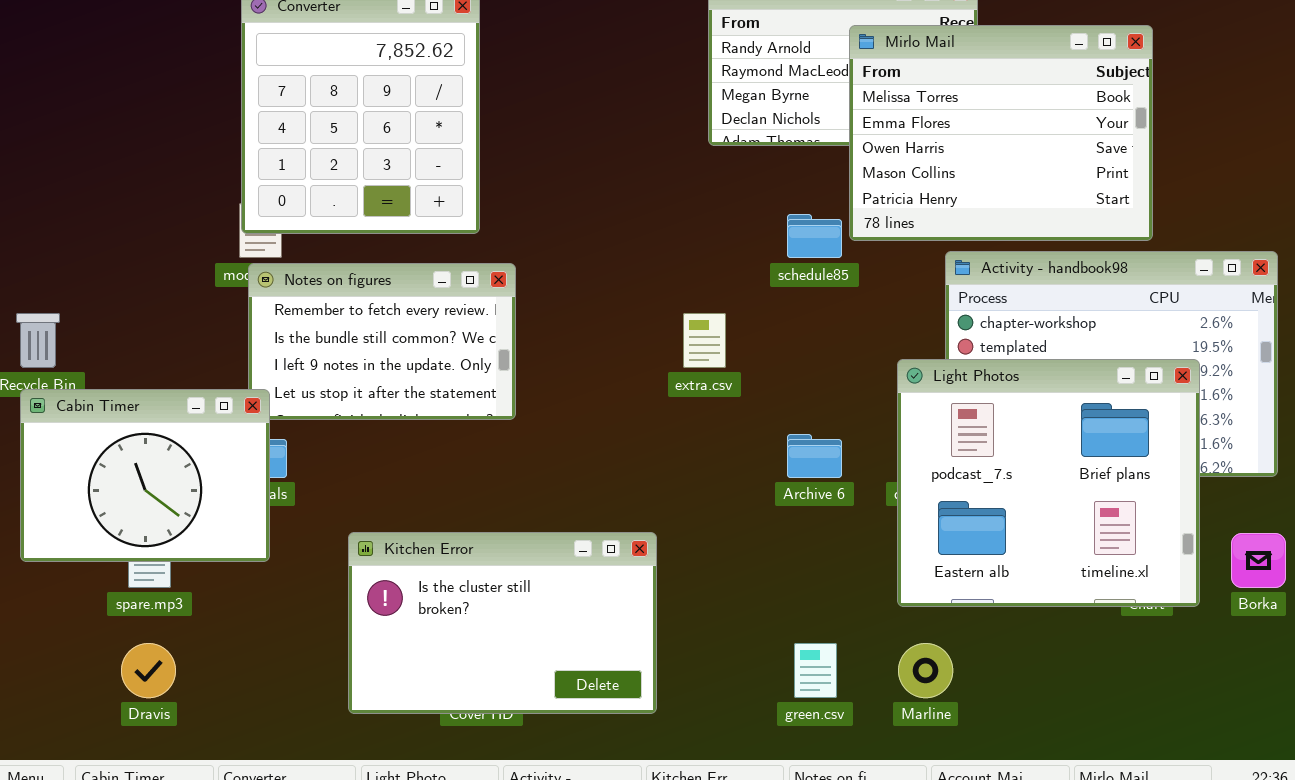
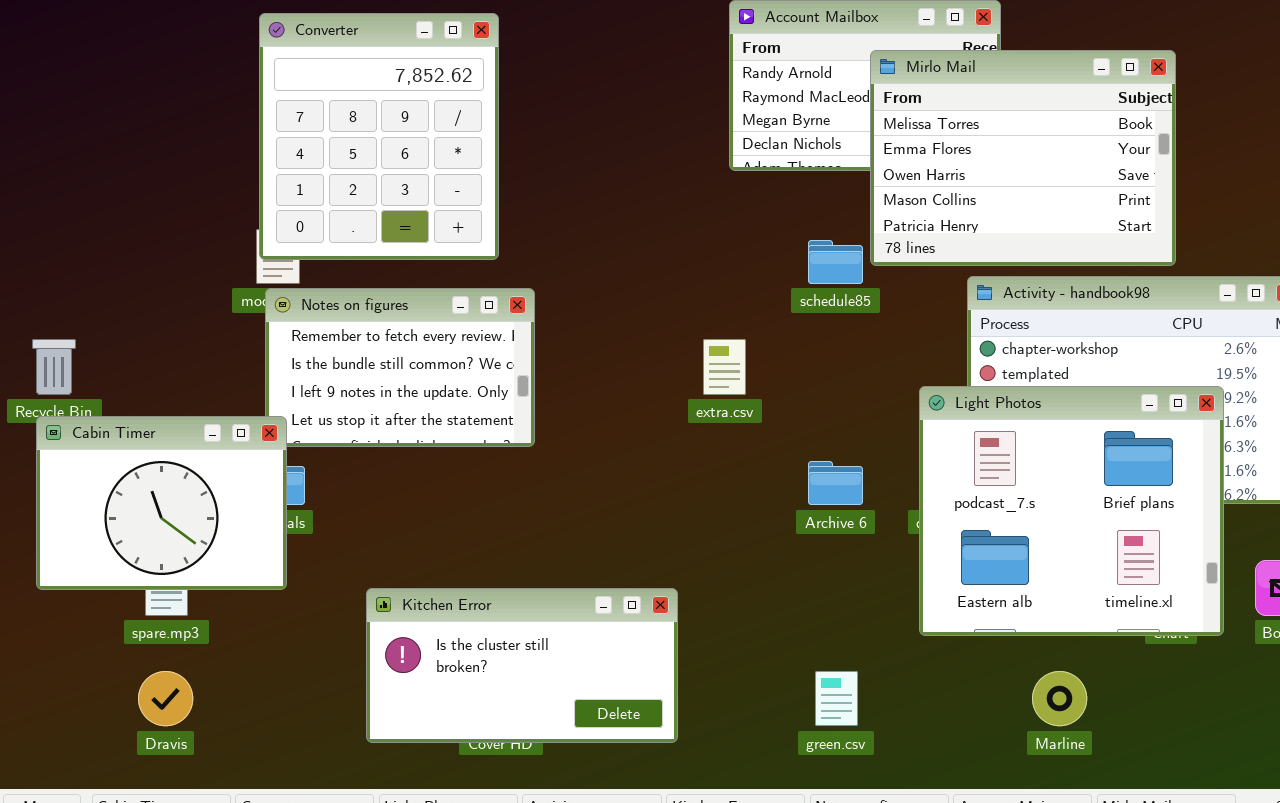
Kitchen Error: [348,532,657,714] -> [366,588,678,743], resized
Marline: [898,643,953,698] -> [1032,671,1087,726], moved

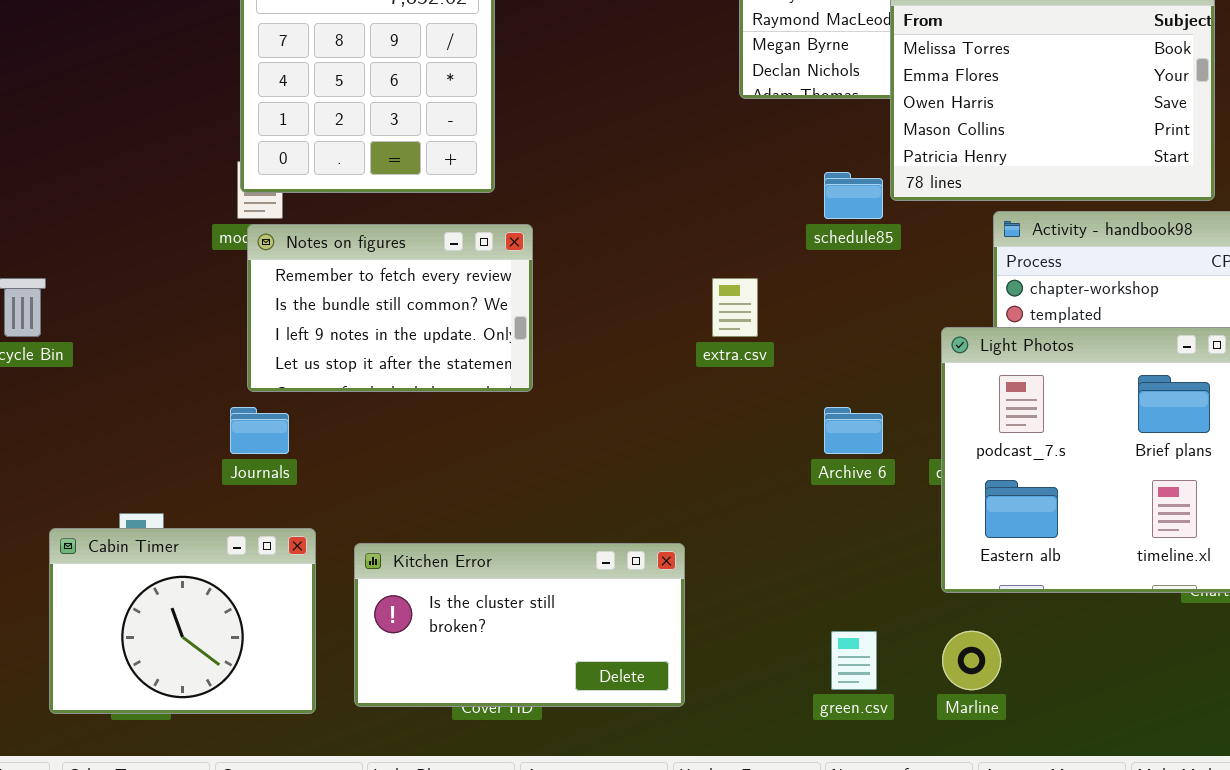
Cabin Timer: [36,416,287,590] -> [49,528,316,714], moved
Marline: [1032,671,1087,726] -> [942,631,1001,690], moved

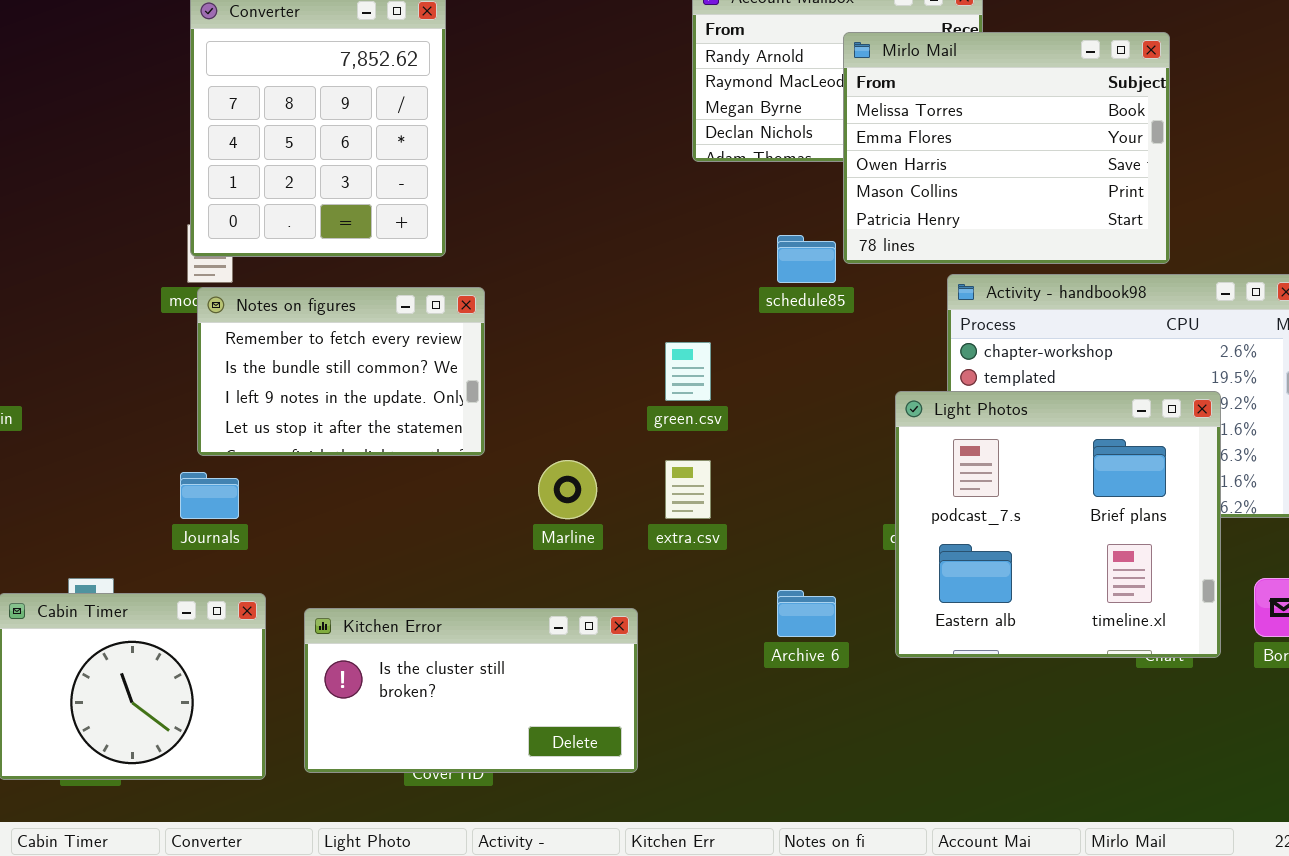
extra.csv: [712,278,758,337] -> [665,460,711,519], moved
Archive 6: [824,407,883,454] -> [777,590,836,637], moved
green.csv: [831,631,877,690] -> [665,342,711,401], moved
Marline: [942,631,1001,690] -> [538,460,597,519], moved

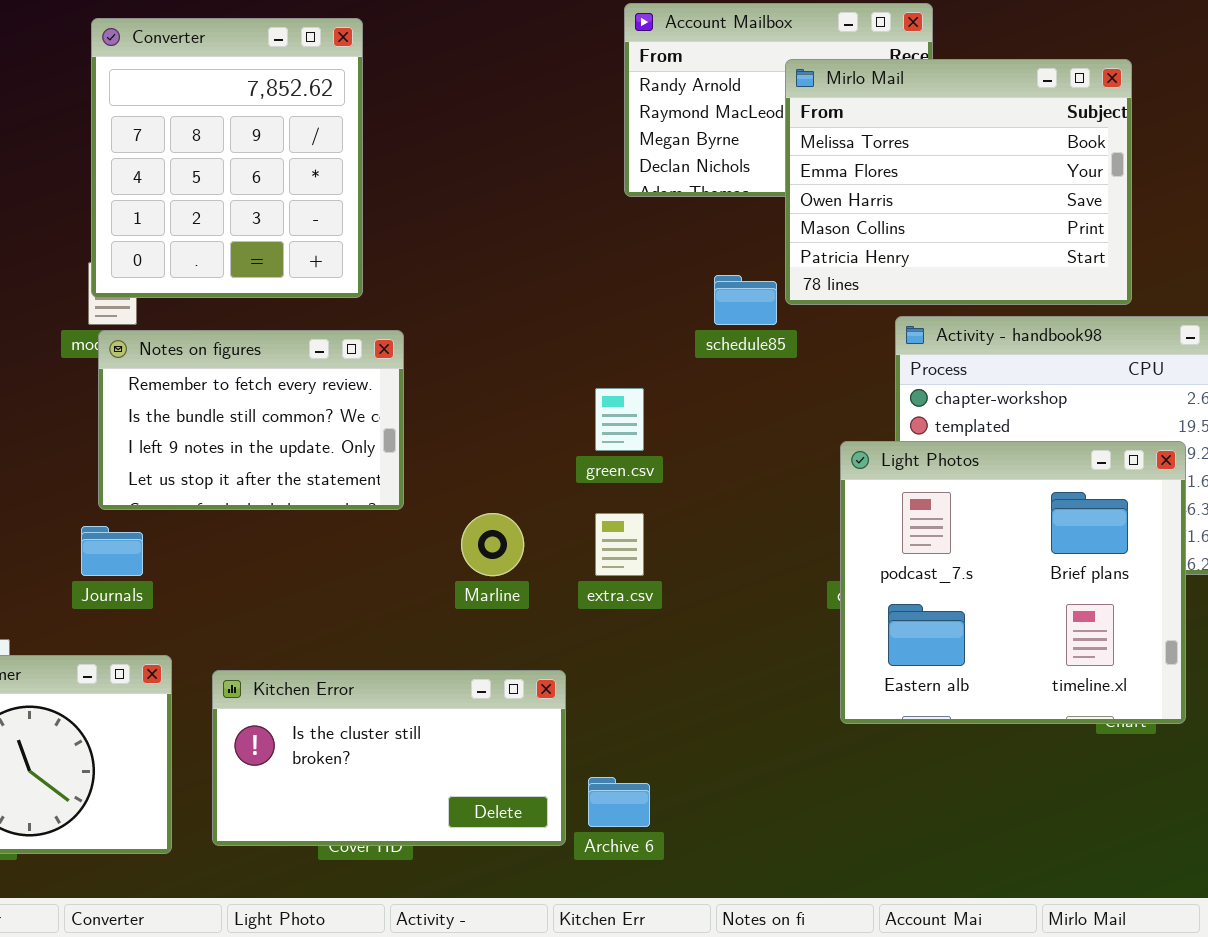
Archive 6: [777,590,836,637] -> [588,777,650,827], moved

